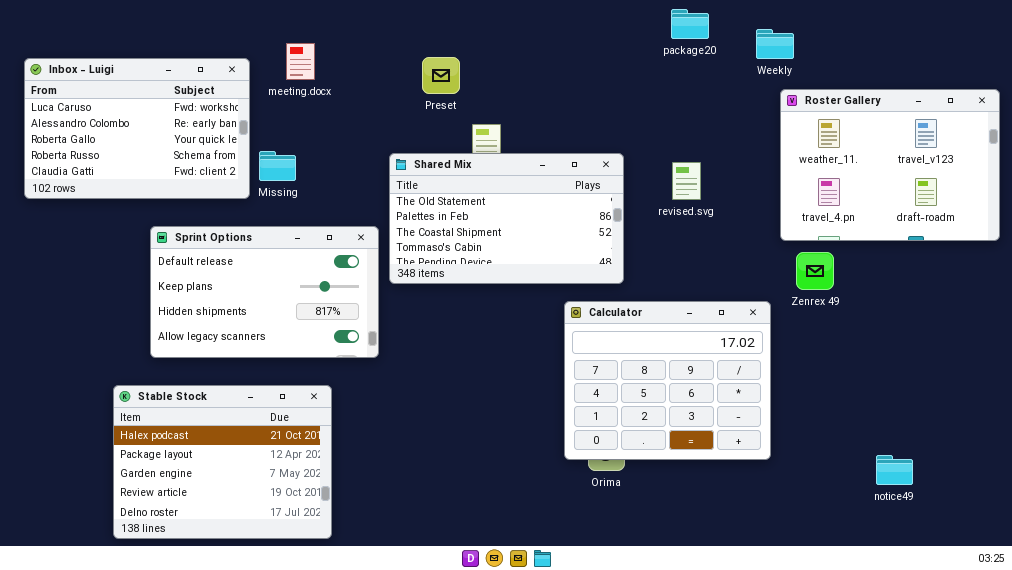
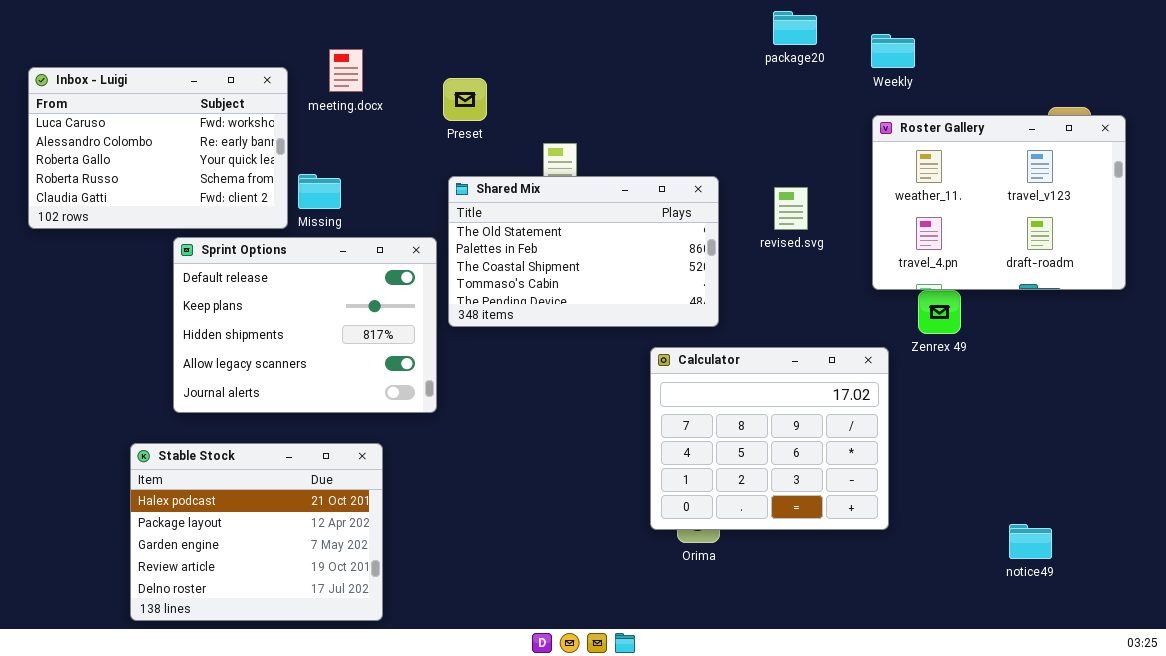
Preset: [422,57,460,94] -> [443,78,487,121], moved
Roster Gallery: [780,89,1000,241] -> [872,115,1126,290], moved
Sprint Options: [150,226,379,358] -> [173,237,437,413], resized

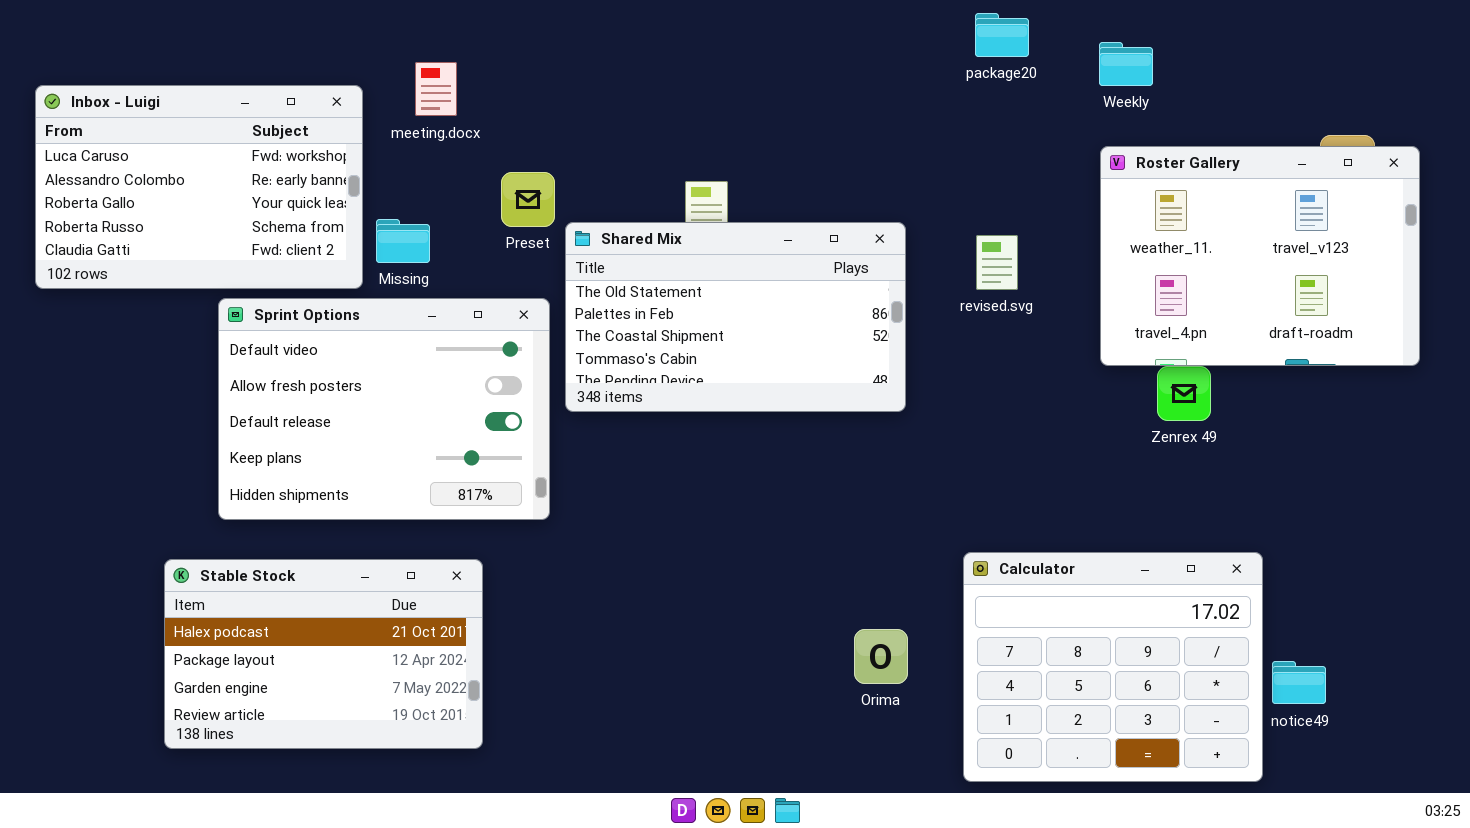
Preset: [443,78,487,121] -> [501,172,555,227], moved
Sprint Options: [173,237,437,413] -> [218,298,550,520], scrolled up 2 rows
Calculator: [650,347,889,530] -> [963,552,1263,782], moved
Stable Stock: [130,443,383,621] -> [164,559,483,749], resized

